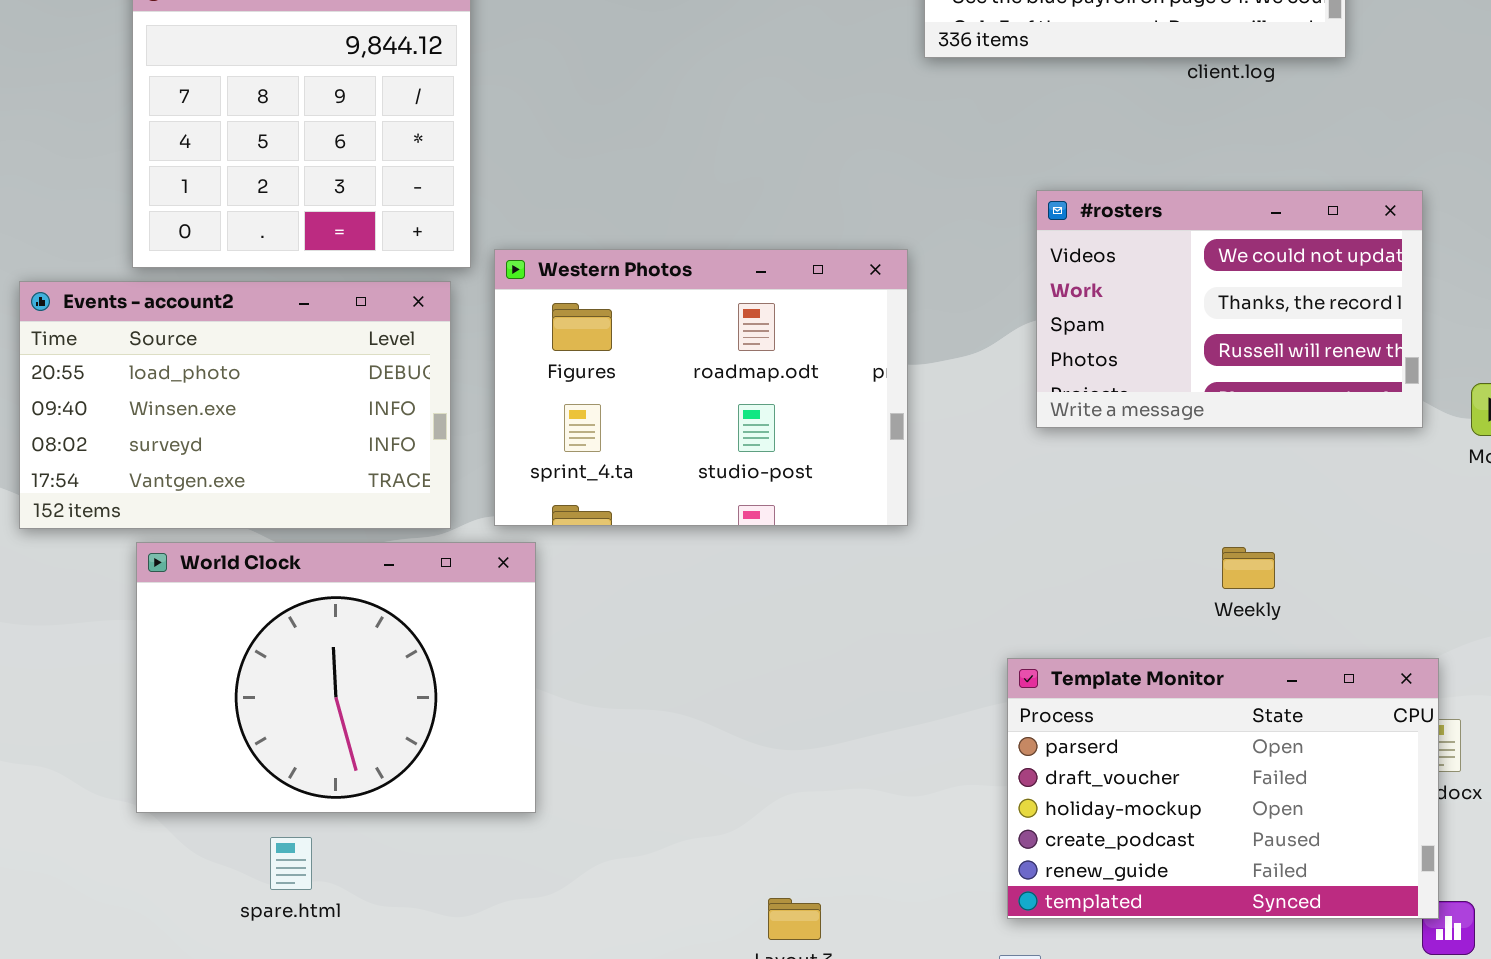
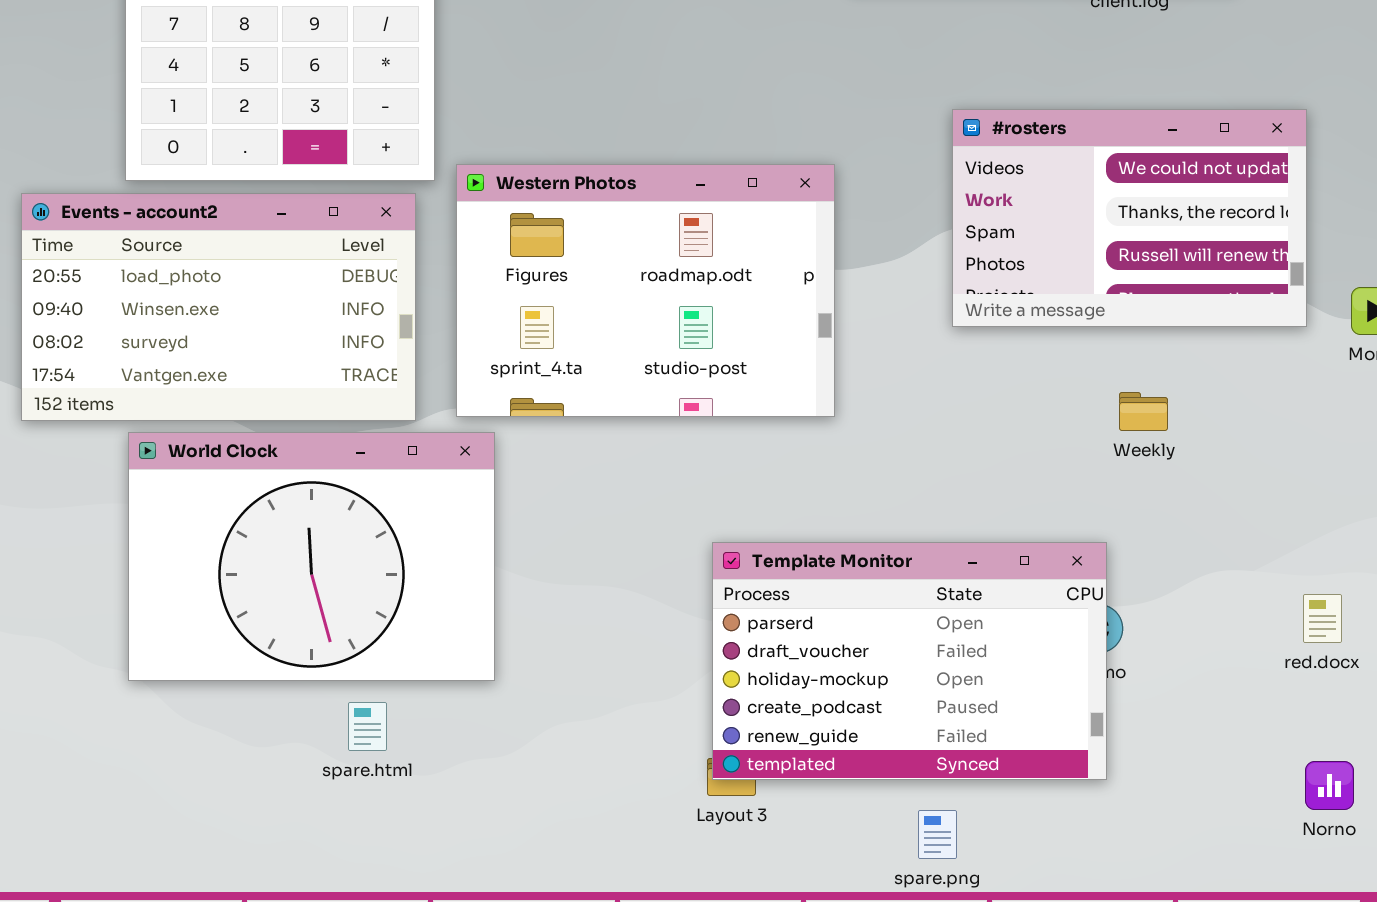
Weekly: [1222,547,1275,589] -> [1119,392,1168,431], moved
Template Monitor: [1007,658,1439,919] -> [712,542,1107,780], moved
spare.html: [270,837,312,890] -> [348,702,387,751], moved

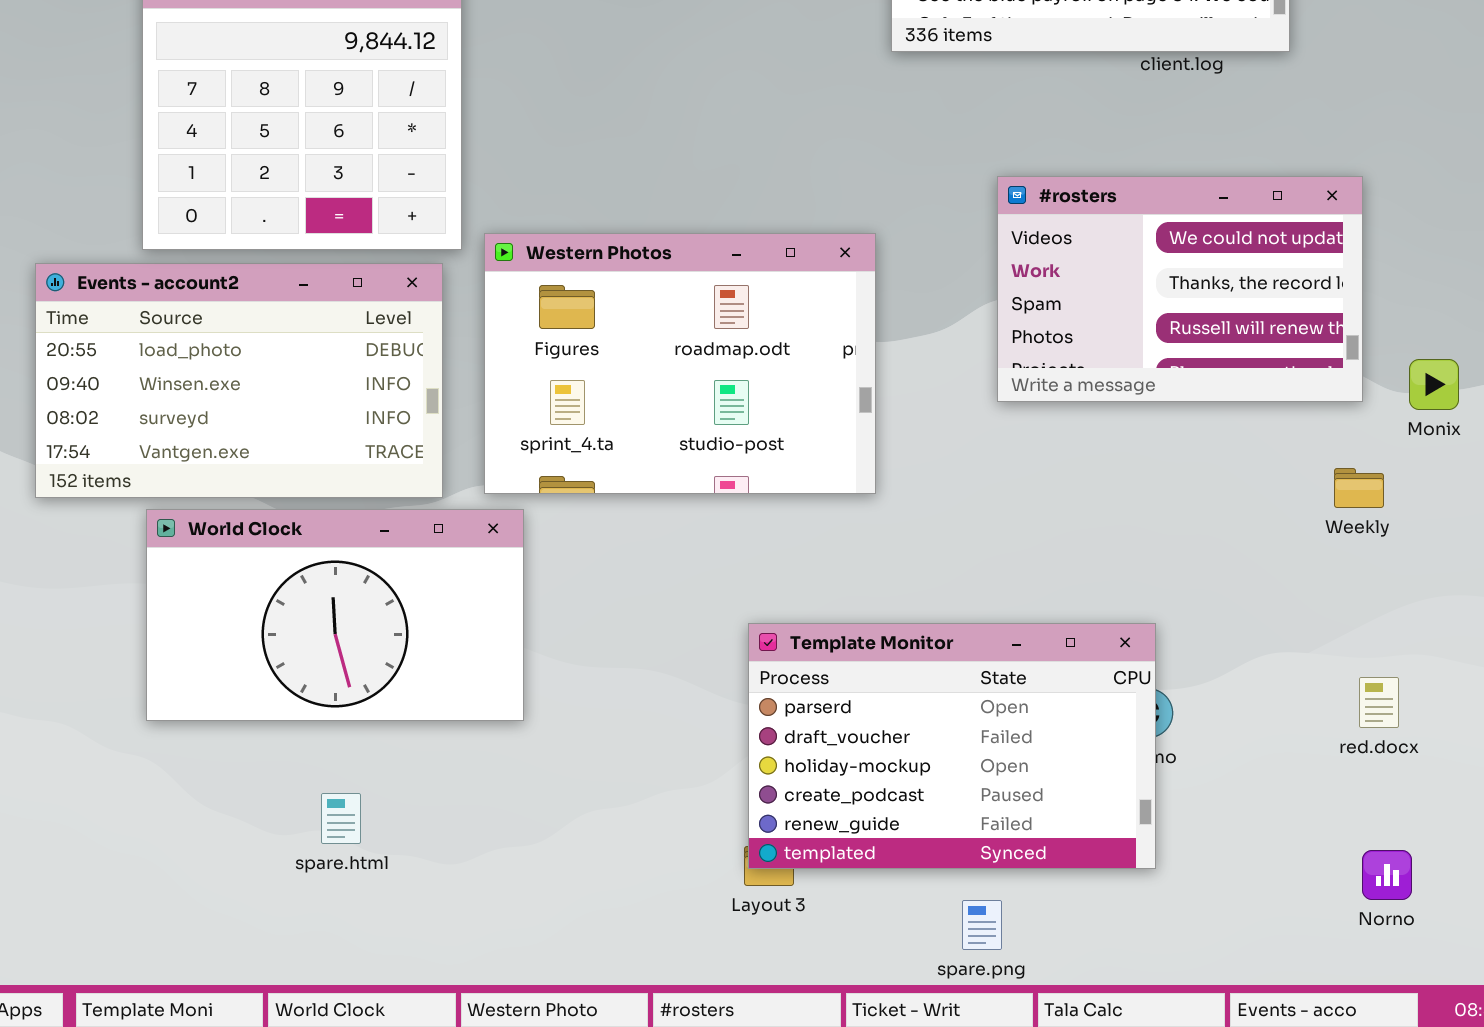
Weekly: [1119,392,1168,431] -> [1334,468,1384,508], moved
World Clock: [128,432,495,681] -> [146,509,524,721], resized
spare.html: [348,702,387,751] -> [321,793,361,844], moved

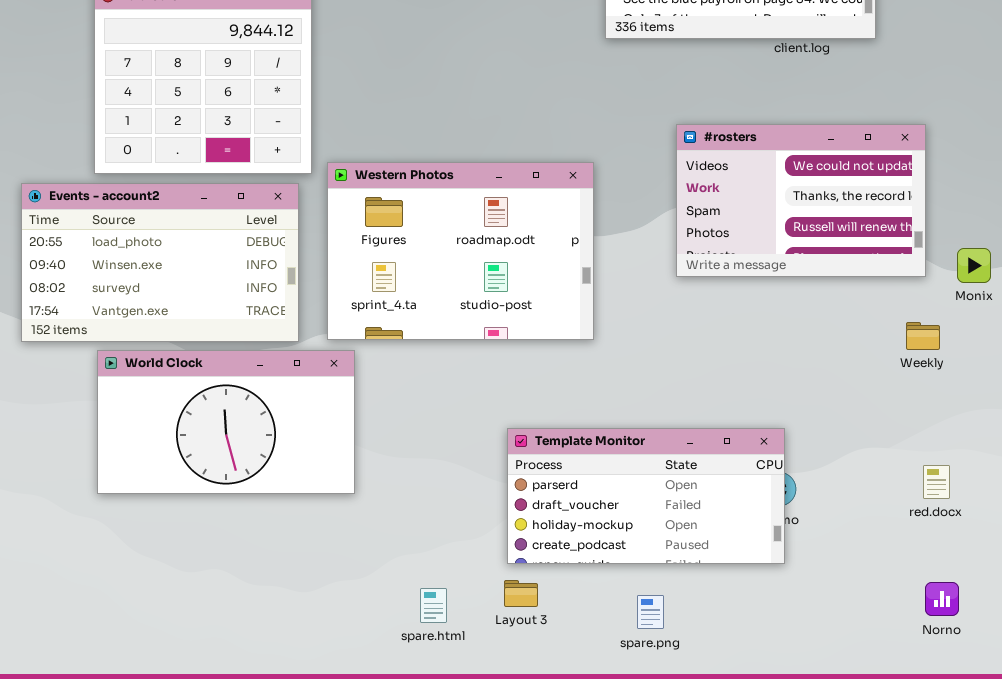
Template Monitor: [748,623,1156,869] -> [507,428,785,564], resized
spare.html: [321,793,361,844] -> [420,588,447,623], moved
spare.png: [962,900,1002,950] -> [637,595,664,629], moved

